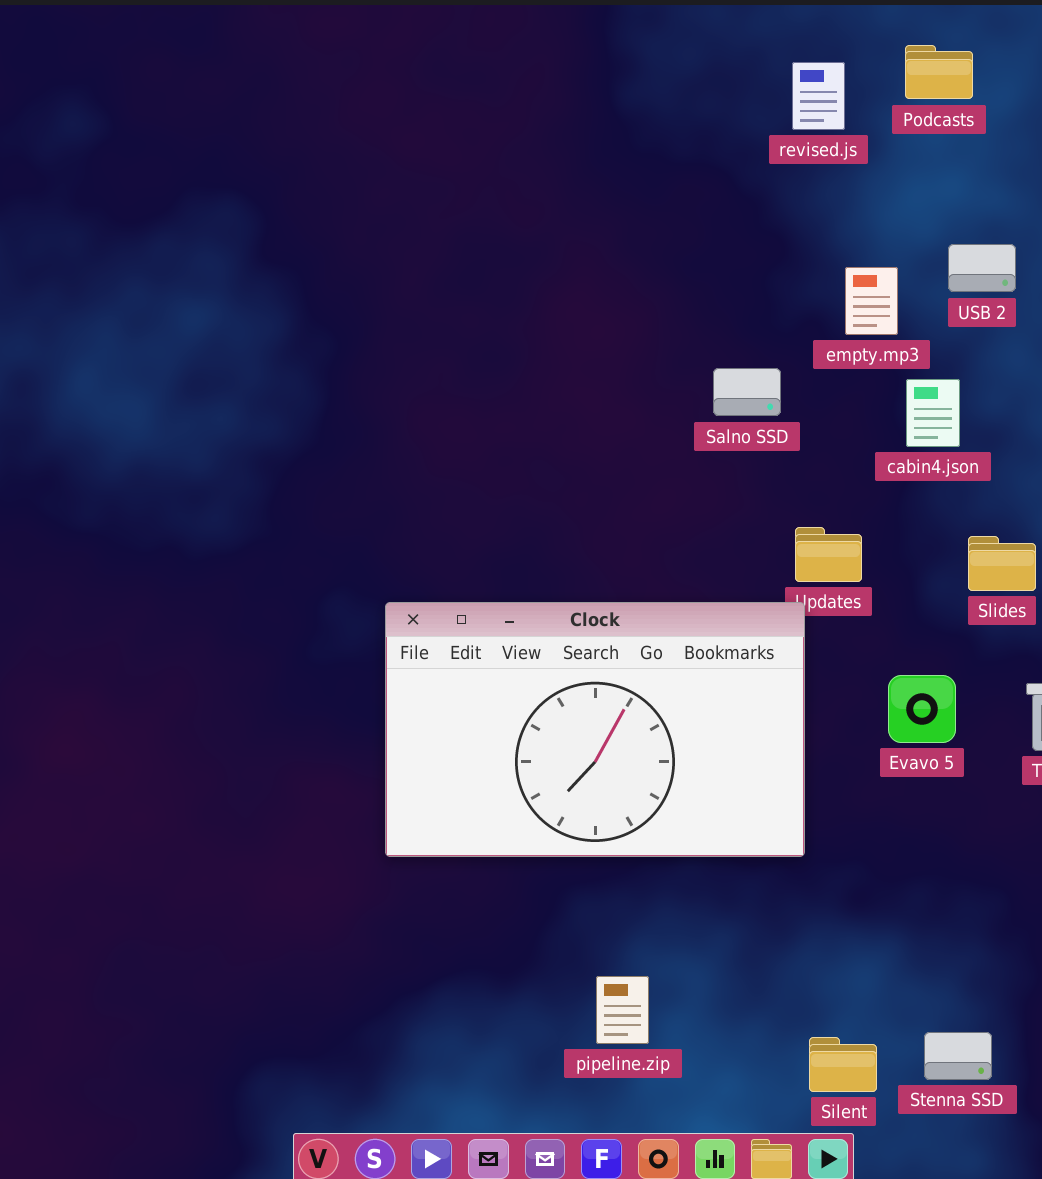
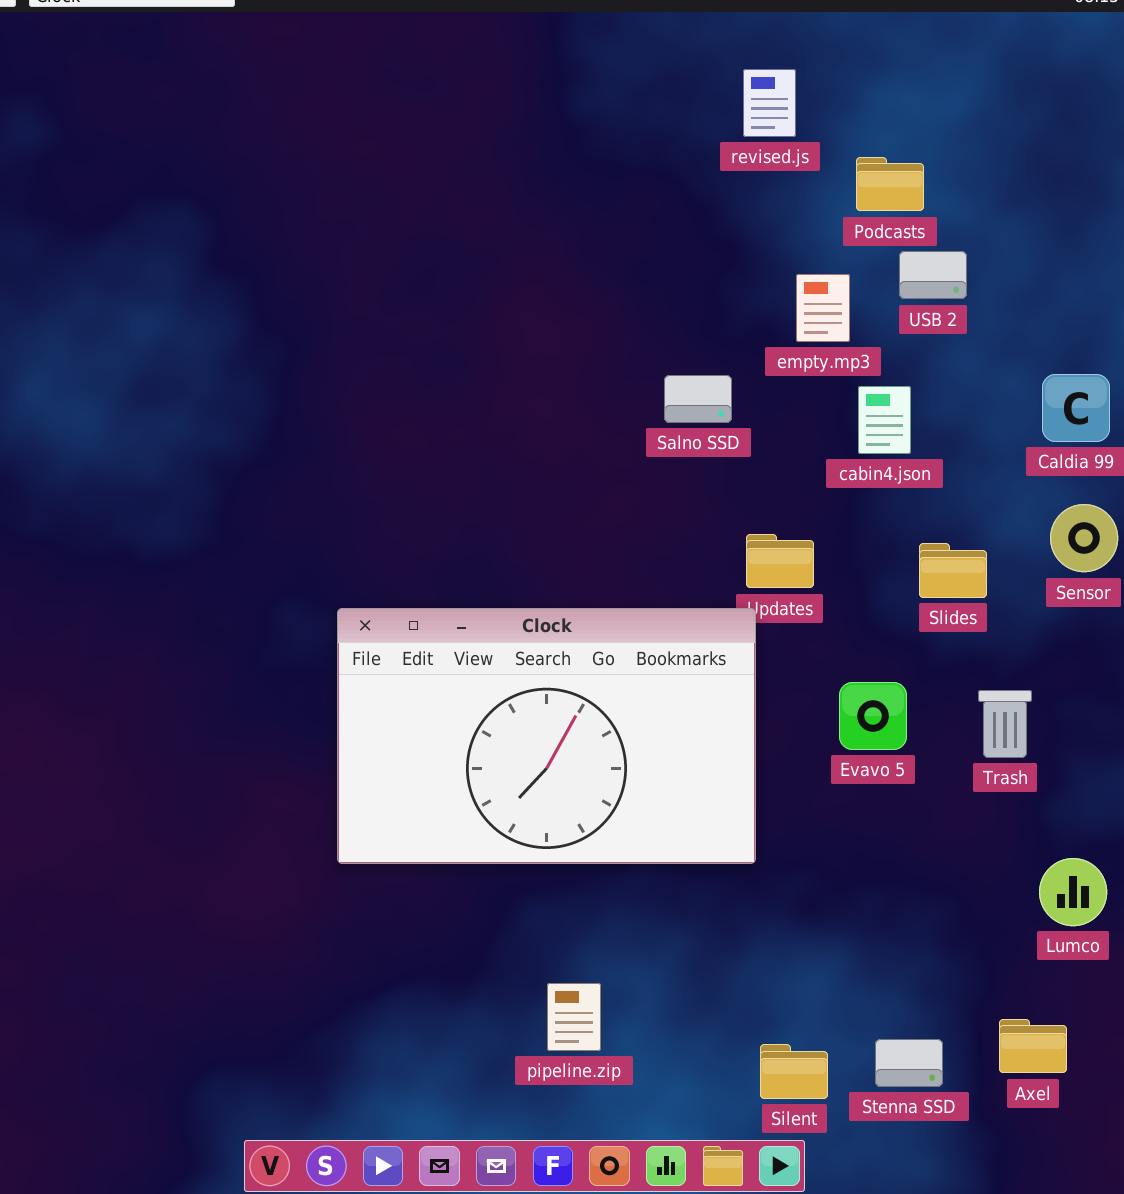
Podcasts: [905,45,973,99] -> [856,157,924,211], moved

